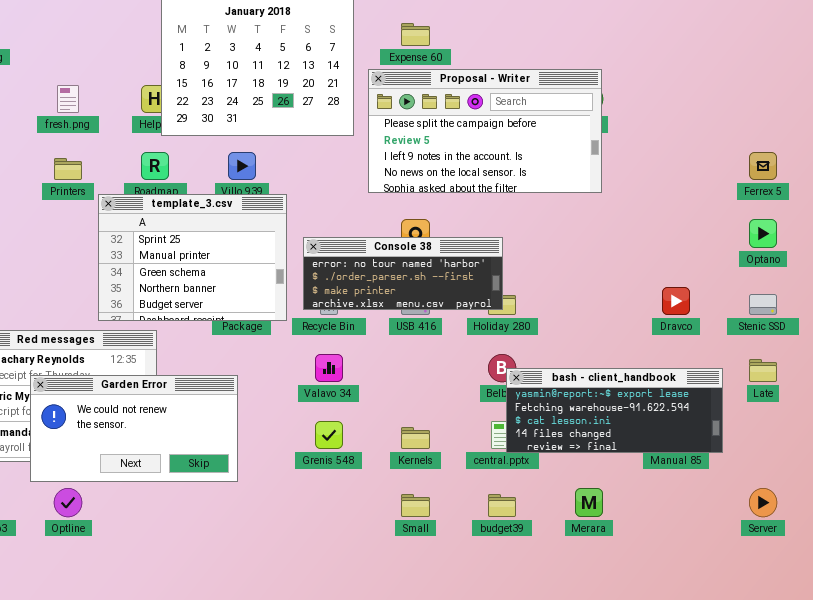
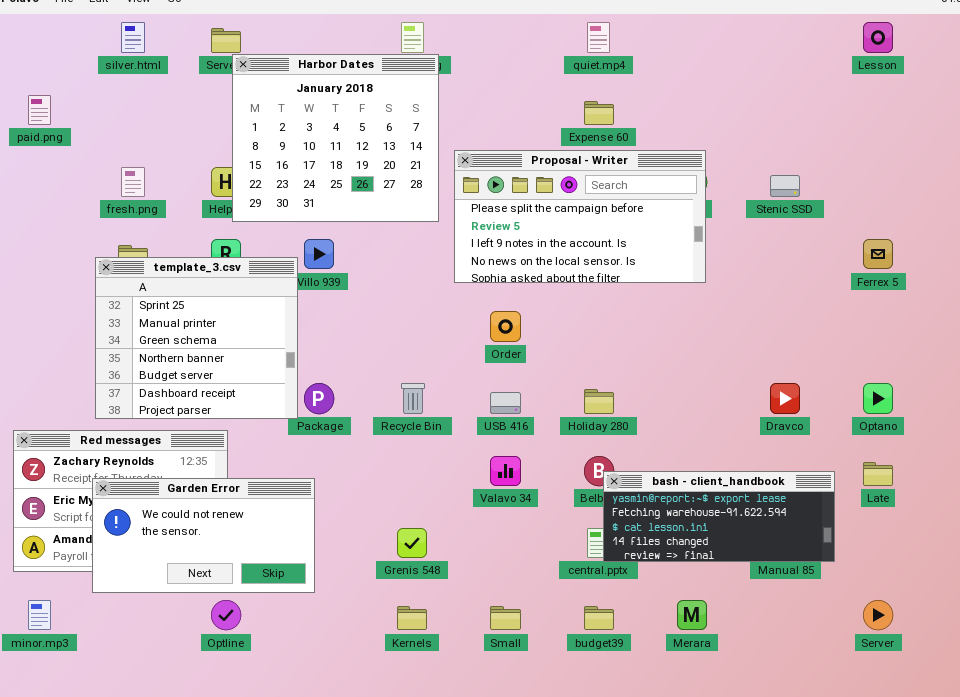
Expense 60: [401,23,430,46] -> [584,101,614,125], moved
template_3.csv: [98,194,287,321] -> [95,257,298,419], moved, resized
Optano: [749,219,777,248] -> [863,383,893,414], moved
Console 38: [303,237,503,310] -> none, closed
Stenic SSD: [749,294,777,315] -> [770,175,800,197], moved
Valavo 34: [315,354,343,382] -> [490,456,521,486], moved
Kernels: [401,427,430,449] -> [397,606,427,630], moved
Optline: [54,488,82,517] -> [211,600,241,630], moved

